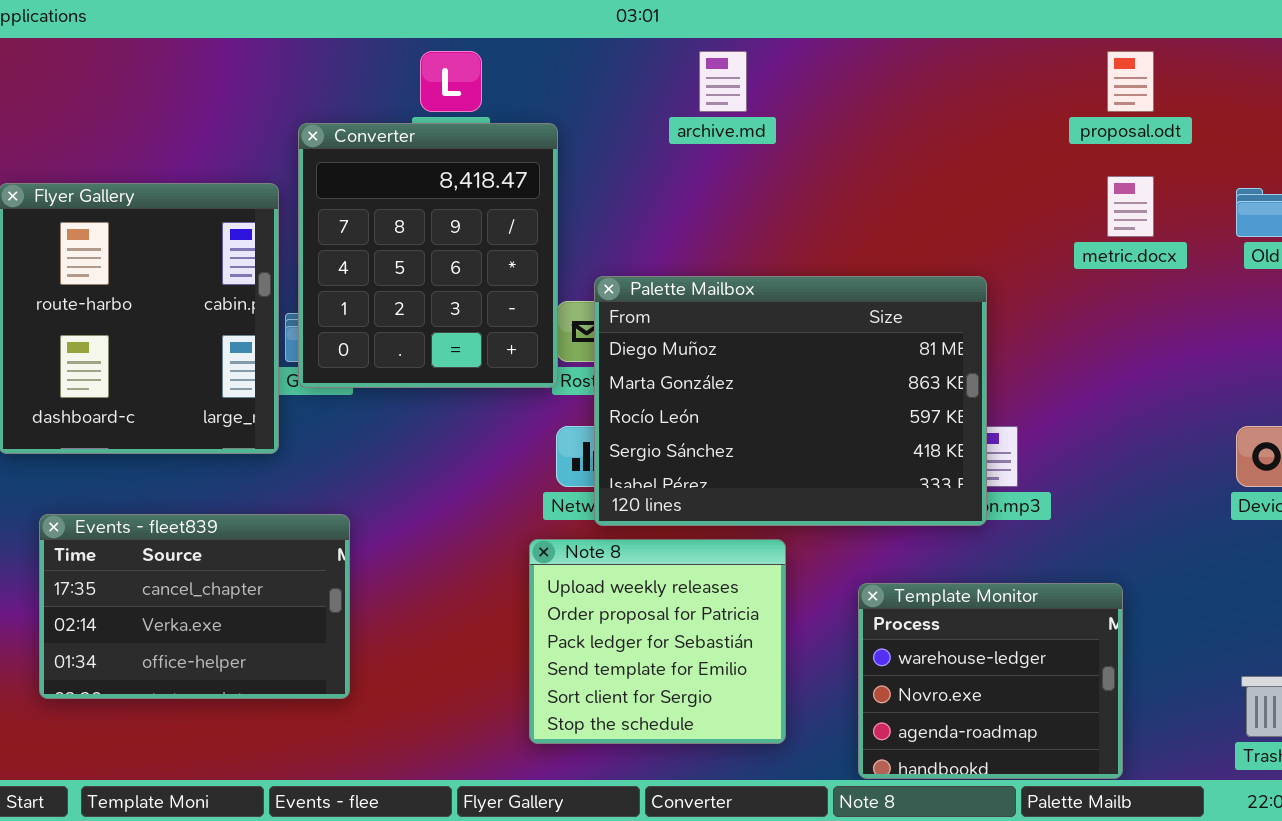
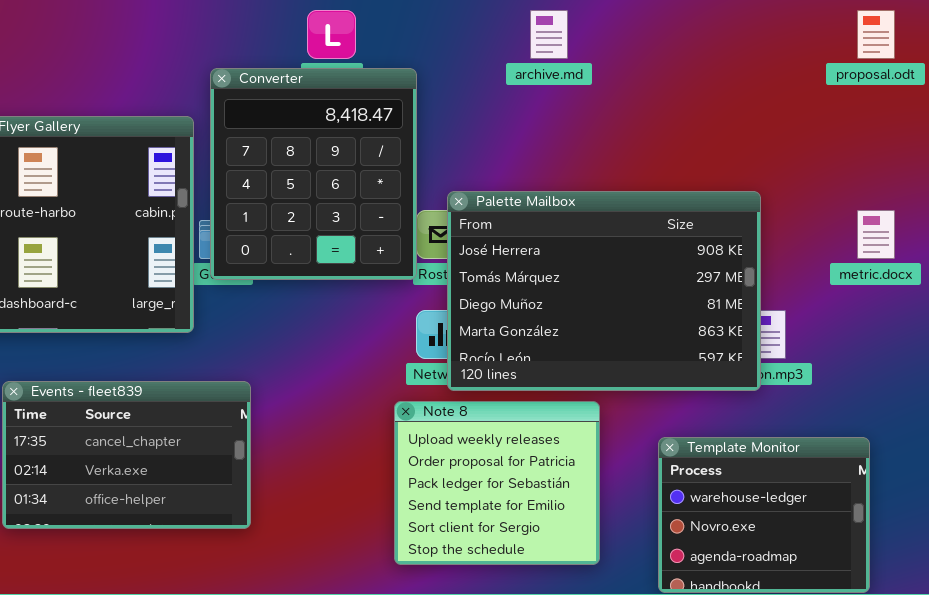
metric.docx: [1107,176,1154,237] -> [857,210,895,259], moved
Palette Mailbox: [594,276,987,526] -> [447,191,761,391], scrolled up 2 rows

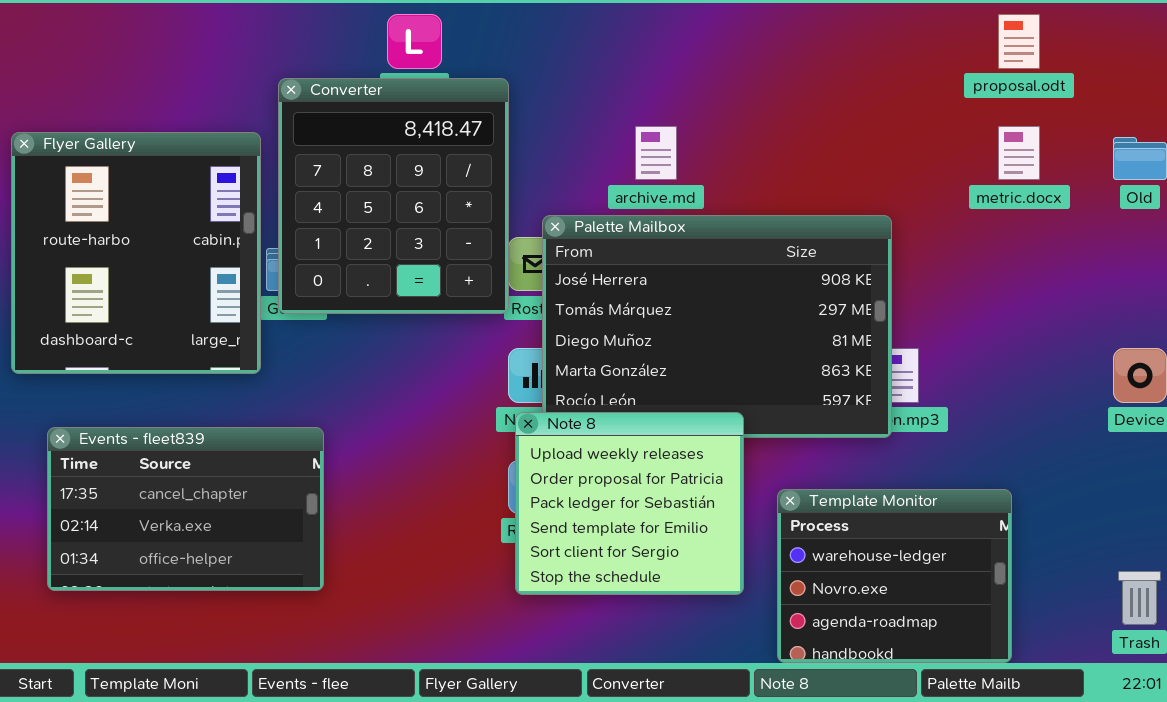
archive.md: [530,10,568,59] -> [635,126,677,180], moved
metric.docx: [857,210,895,259] -> [998,126,1040,180], moved
Note 8: [394,401,600,565] -> [515,412,744,595], moved

